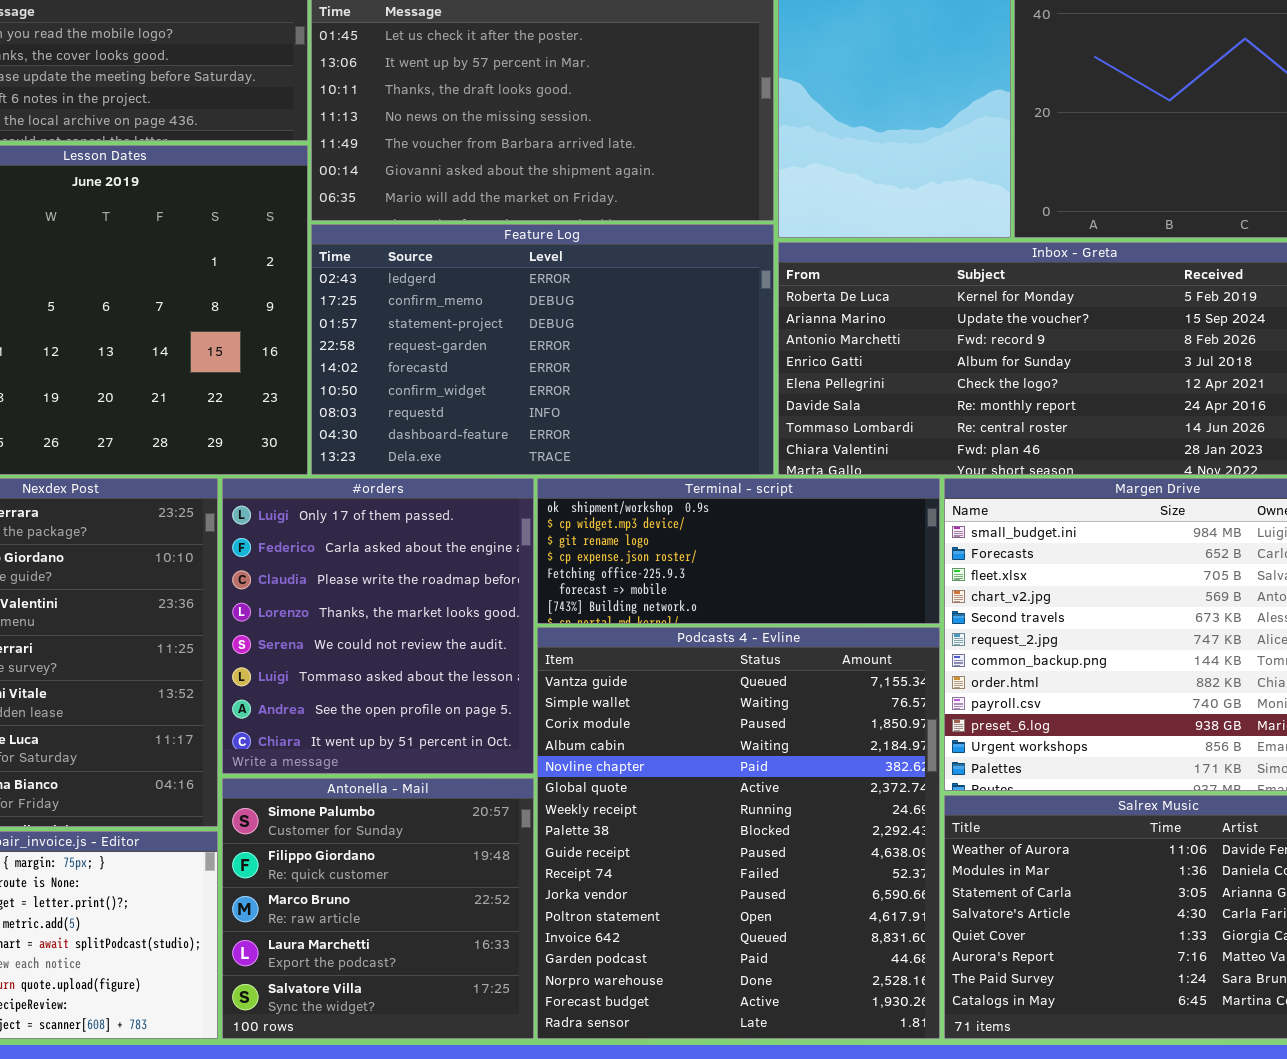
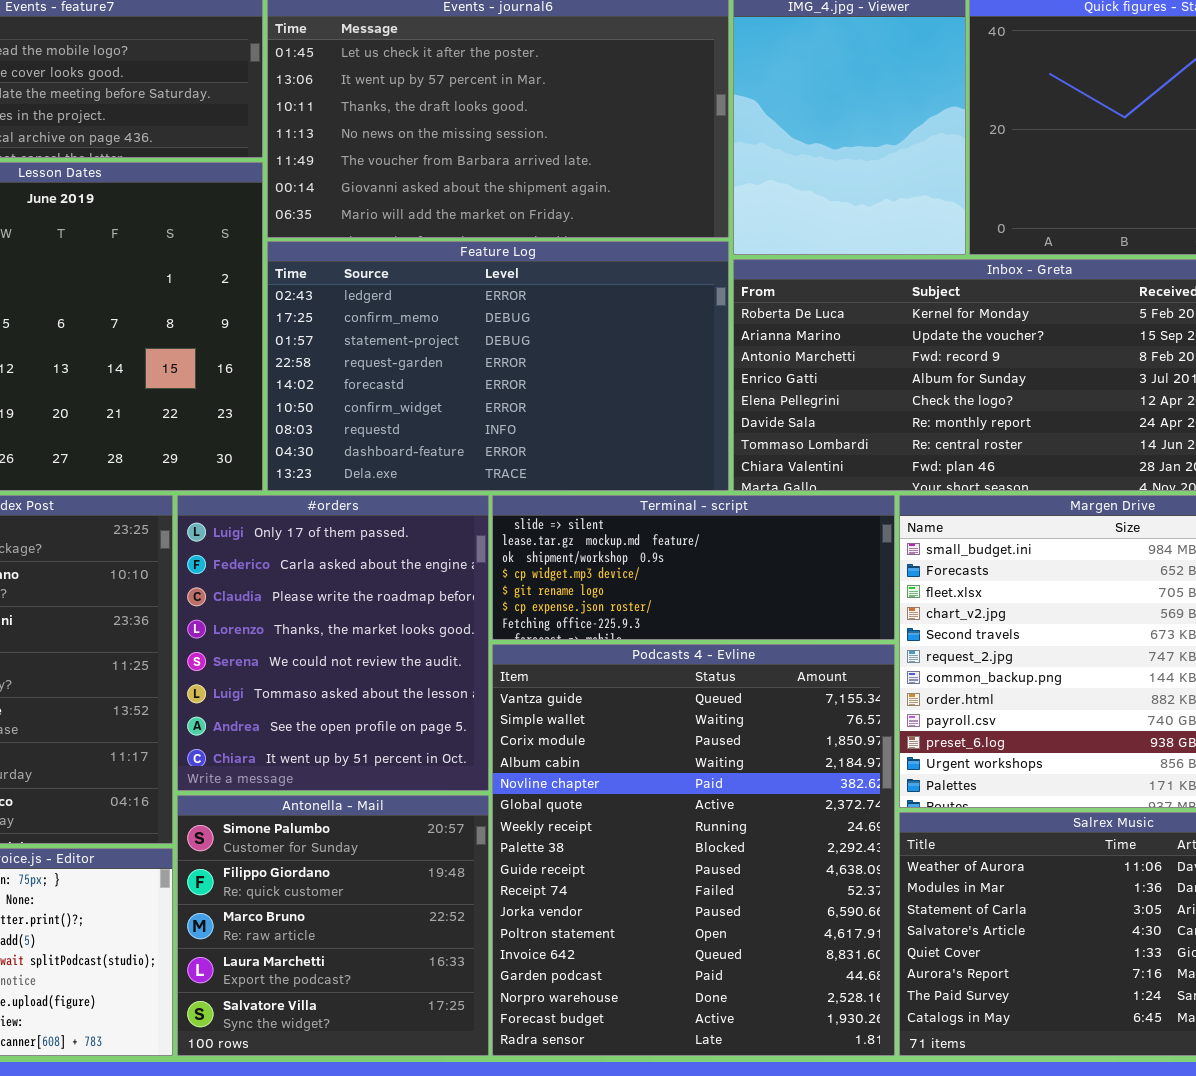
Terminal - script: [537,478,940,624] -> [492,495,895,640], scrolled up 2 rows

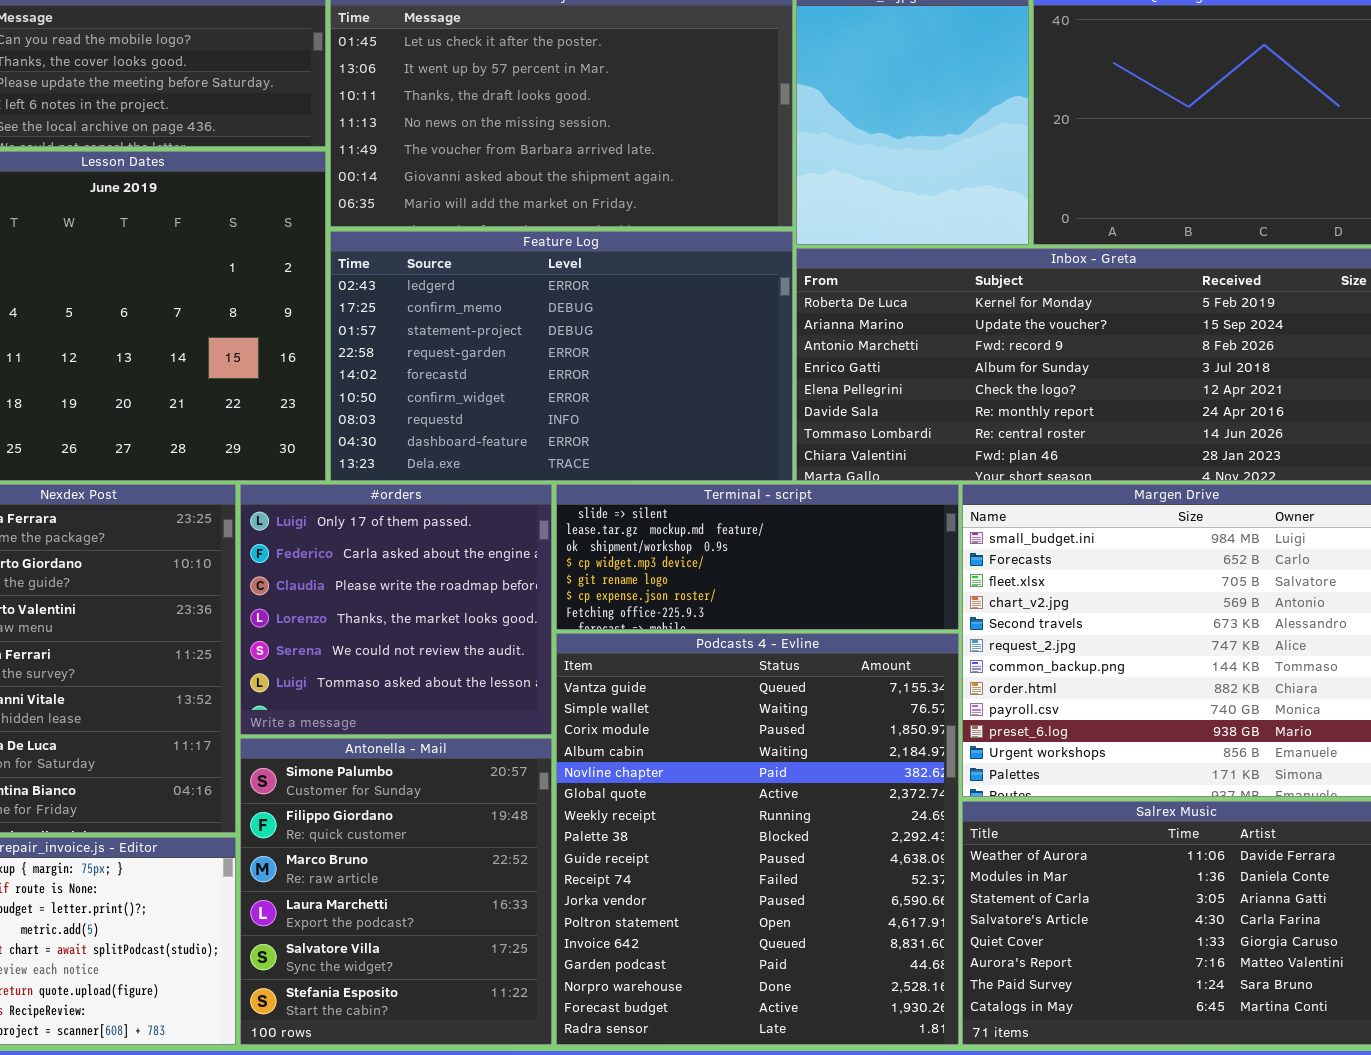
#orders: [177,495,489,791] -> [240,484,552,735], resized
Antonella - Mail: [177,795,489,1056] -> [240,738,552,1045], resized

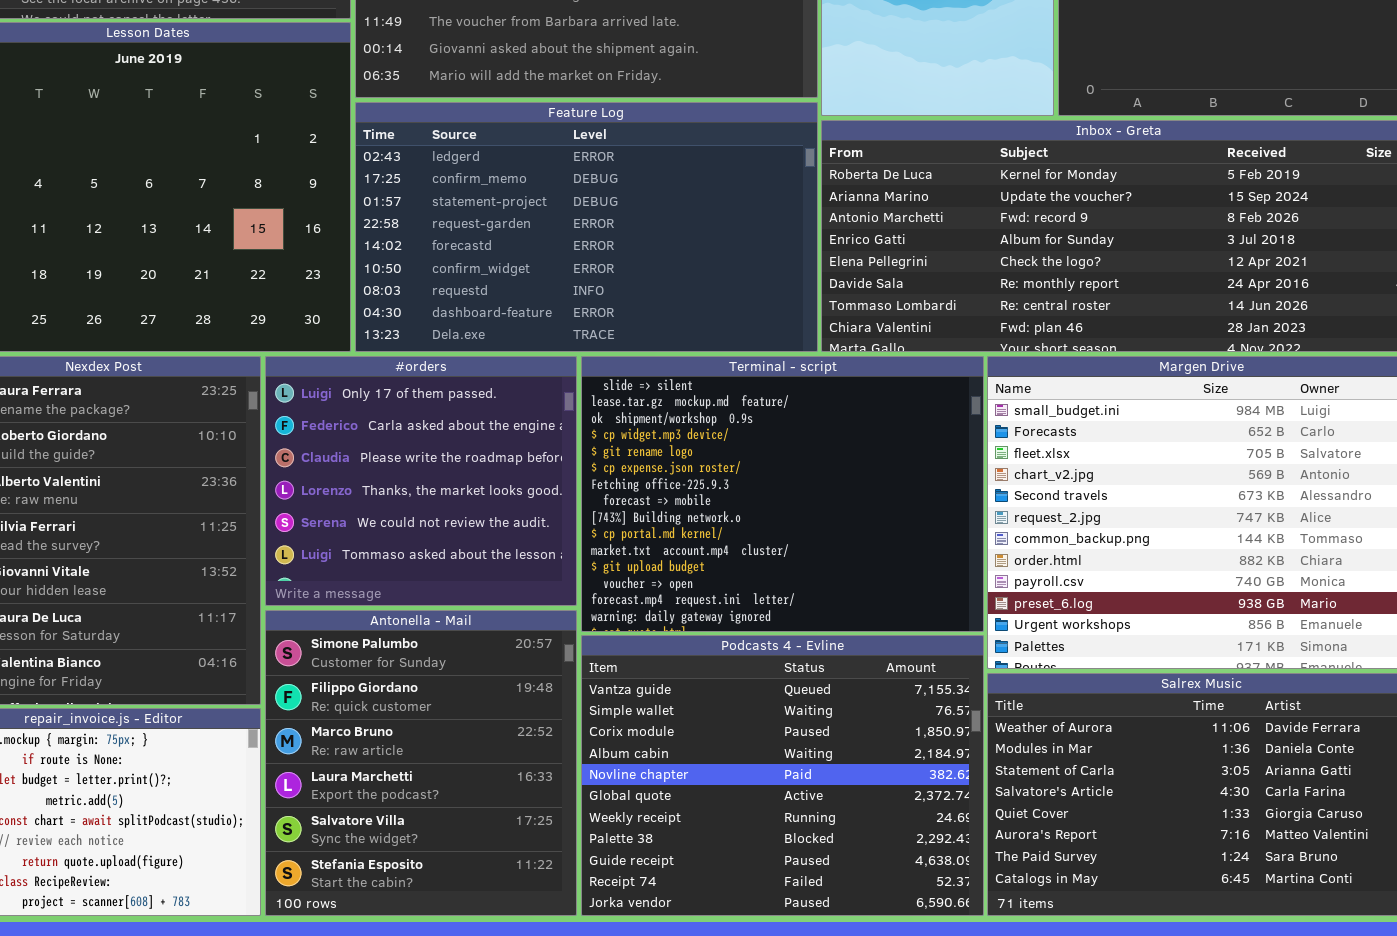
Terminal - script: [556,484,959,630] -> [581,356,984,632], resized
Podcasts 4 - Evline: [556,633,959,1045] -> [581,635,984,916], resized

